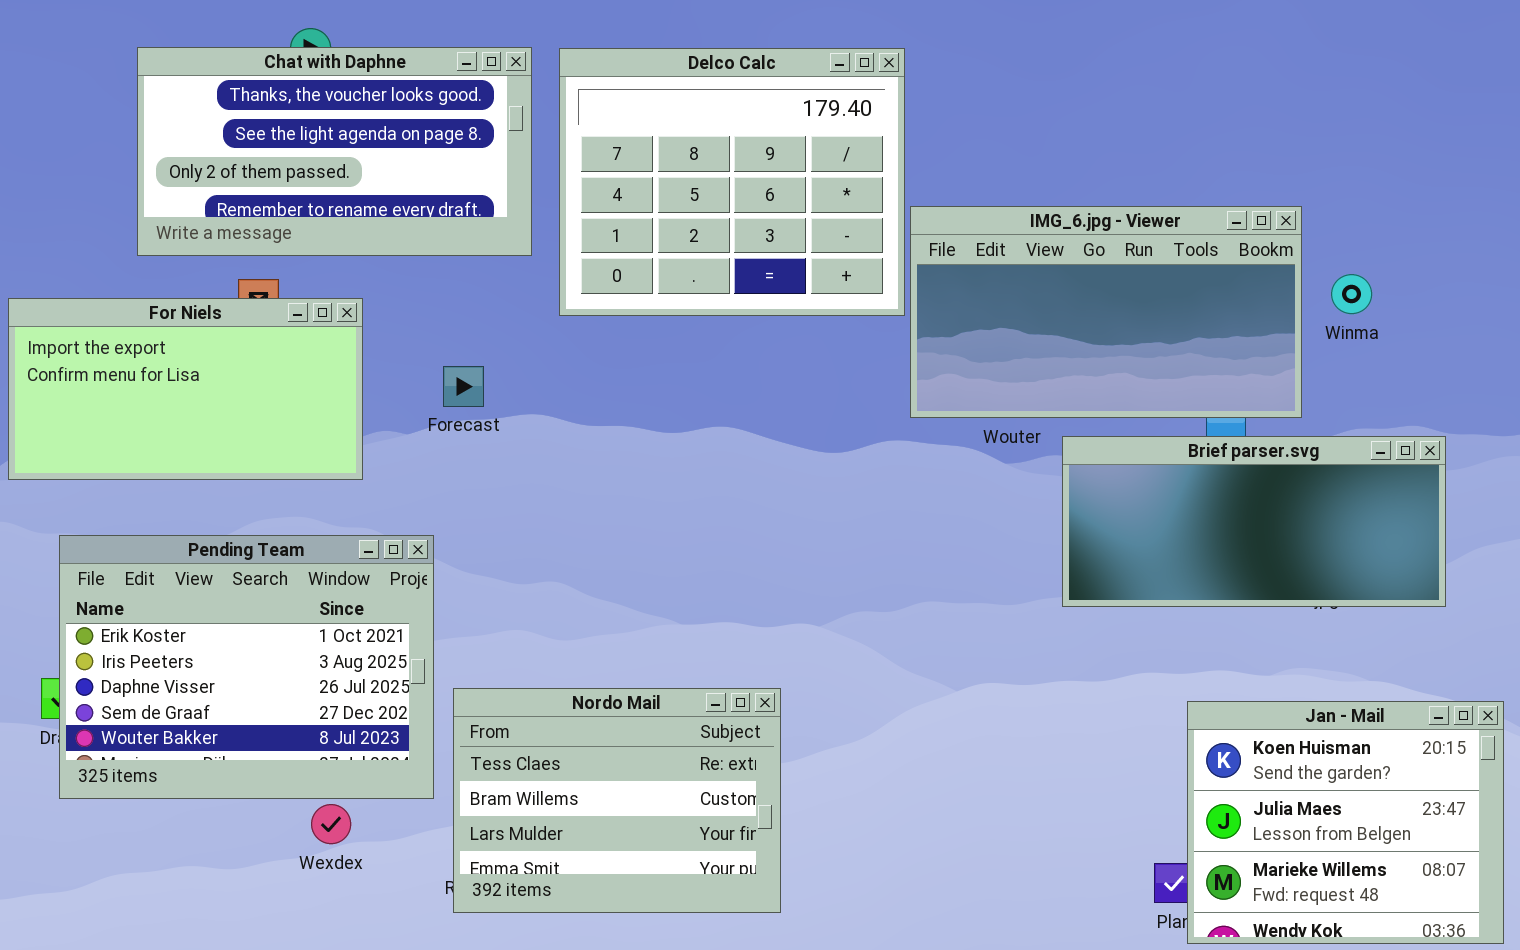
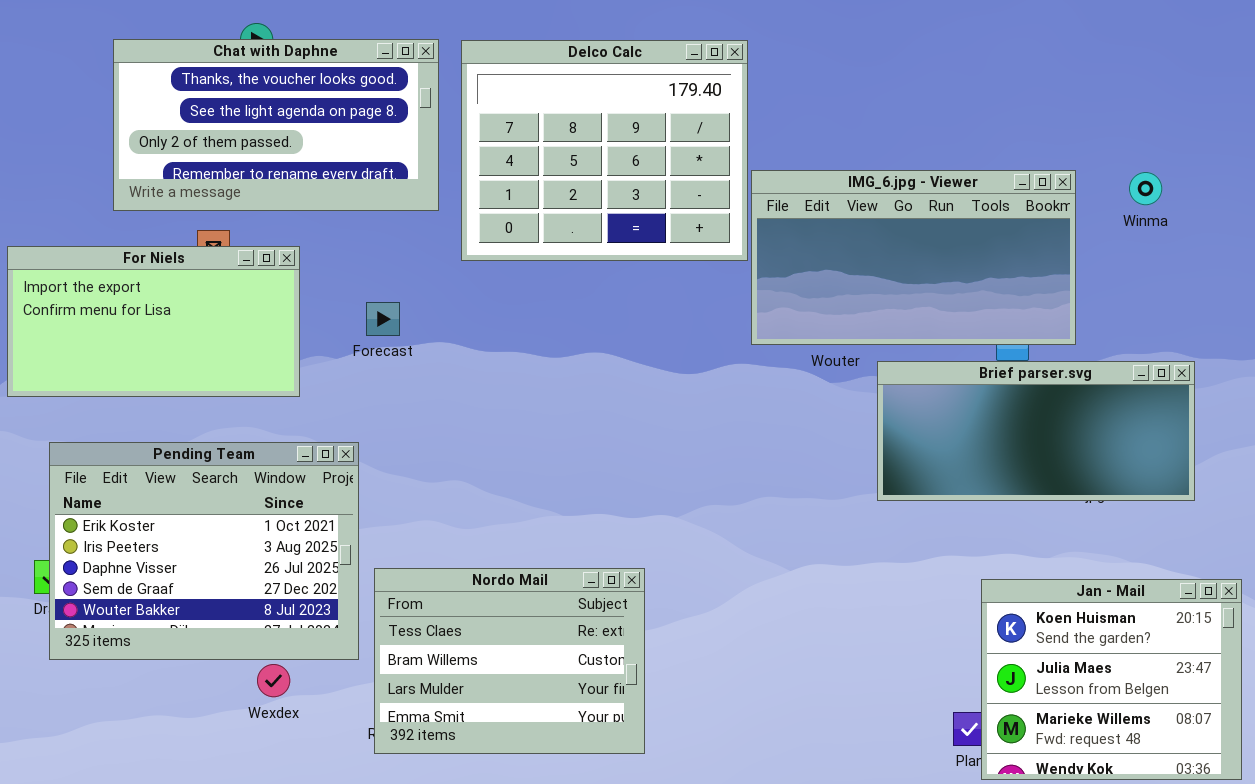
Winma: [1331,274,1372,314] -> [1129,172,1162,205], moved

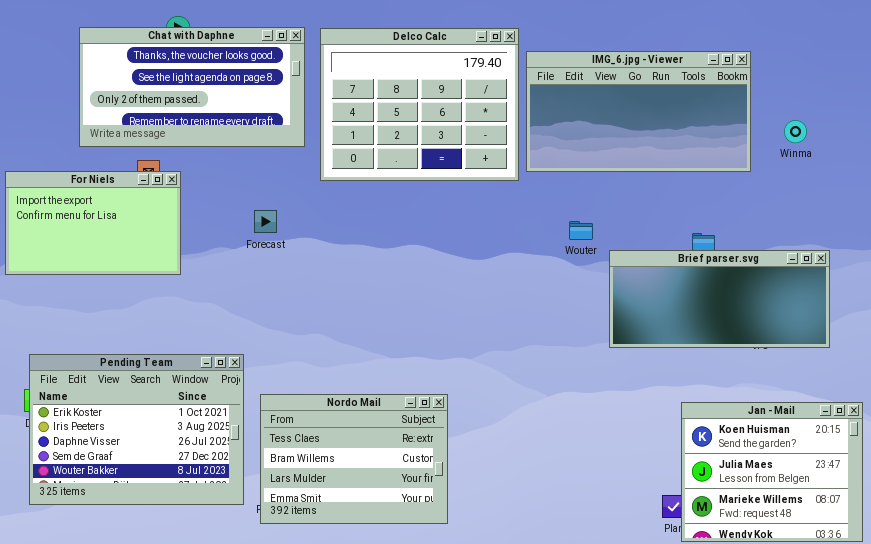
IMG_6.jpg - Viewer: [751,170,1076,345] -> [526,51,751,172], moved
For Niels: [7,246,300,397] -> [5,171,181,275], resized
Pending Team: [49,442,359,660] -> [29,354,244,505], moved

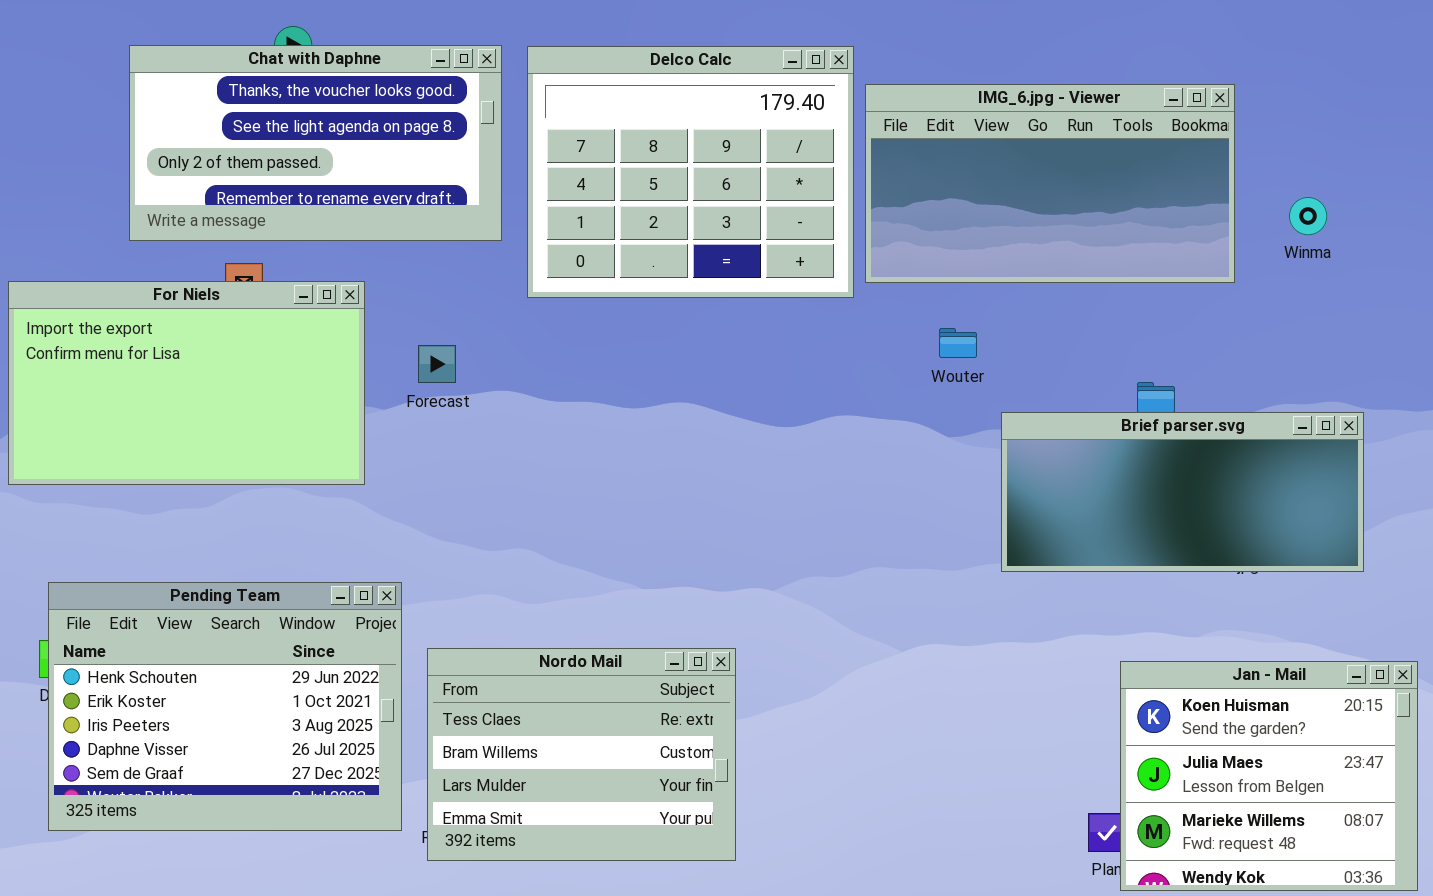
For Niels: [5,171,181,275] -> [8,281,365,485], resized
Wouter: [569,221,593,240] -> [939,328,977,358], moved
Pending Team: [29,354,244,505] -> [48,582,402,831], scrolled up 1 row

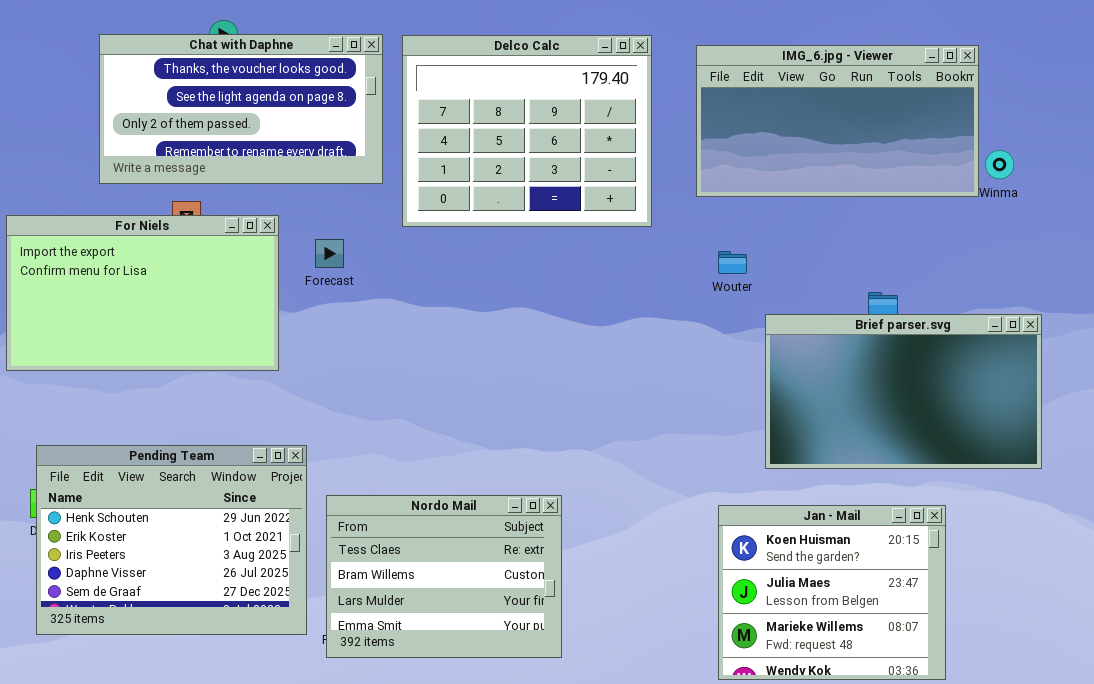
IMG_6.jpg - Viewer: [865,84,1235,283] -> [696,45,979,197], moved
Forecast: [418,345,456,383] -> [315,239,344,268], moved
Brief parser.svg: [1001,412,1364,572] -> [765,314,1042,469], resized
Jan - Mail: [1120,661,1418,891] -> [718,505,946,680], moved

